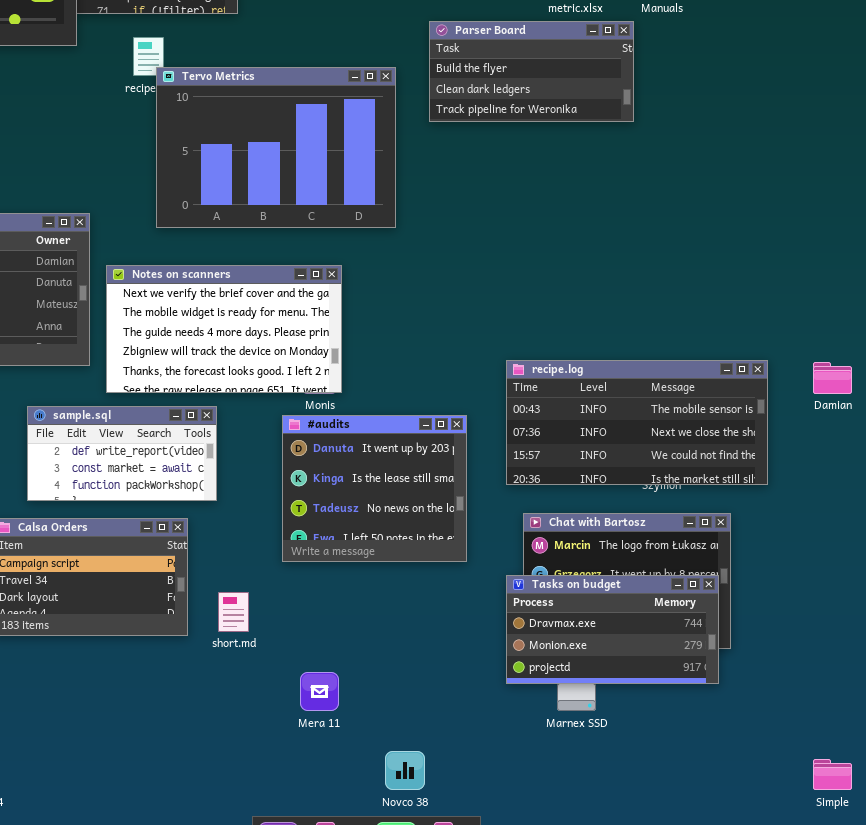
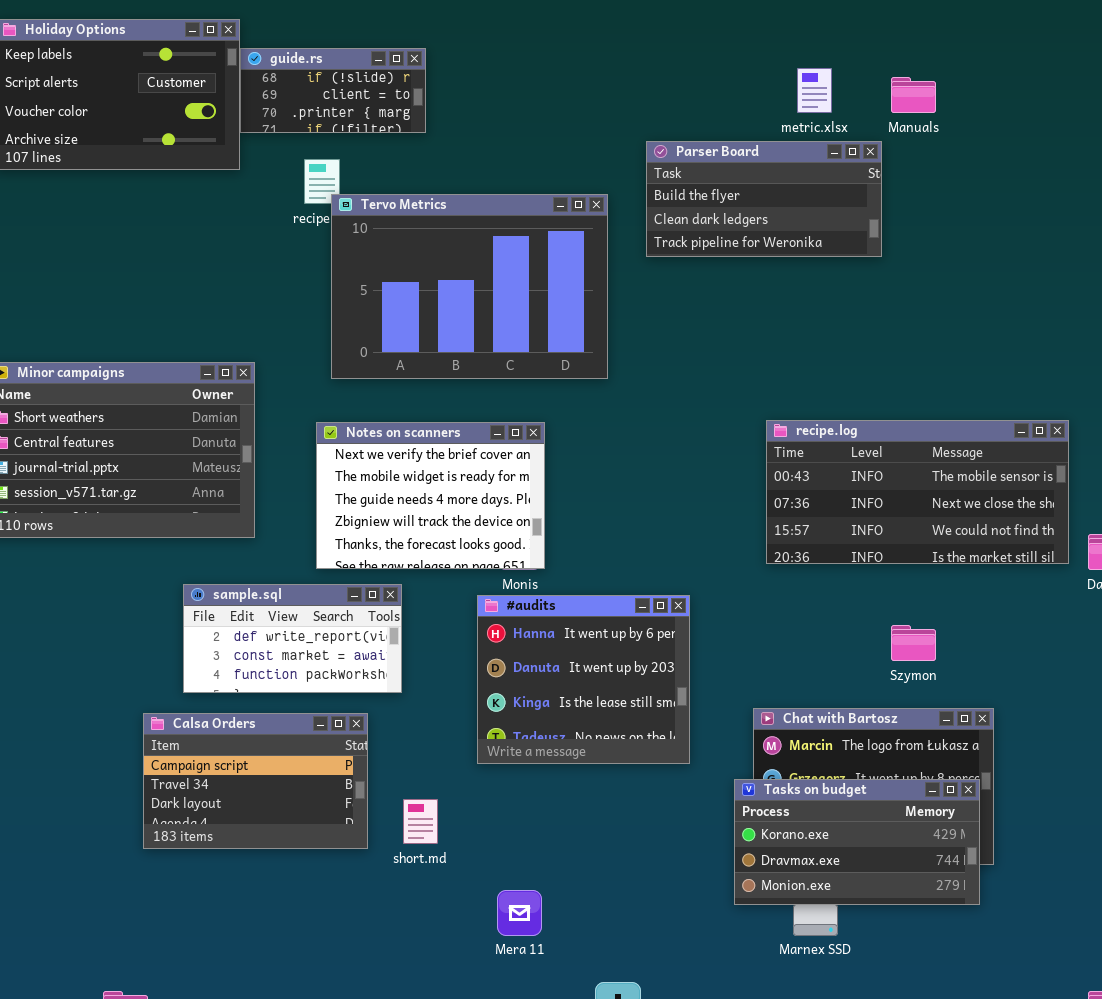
Notes on scanners: [106,265,342,393] -> [316,422,545,569], resized
recipe.log: [506,360,768,485] -> [766,420,1069,564], moved
#audits: [282,415,467,562] -> [477,595,690,764], scrolled up 1 row
Tasks on budget: [506,575,719,684] -> [734,779,980,905], scrolled up 1 row

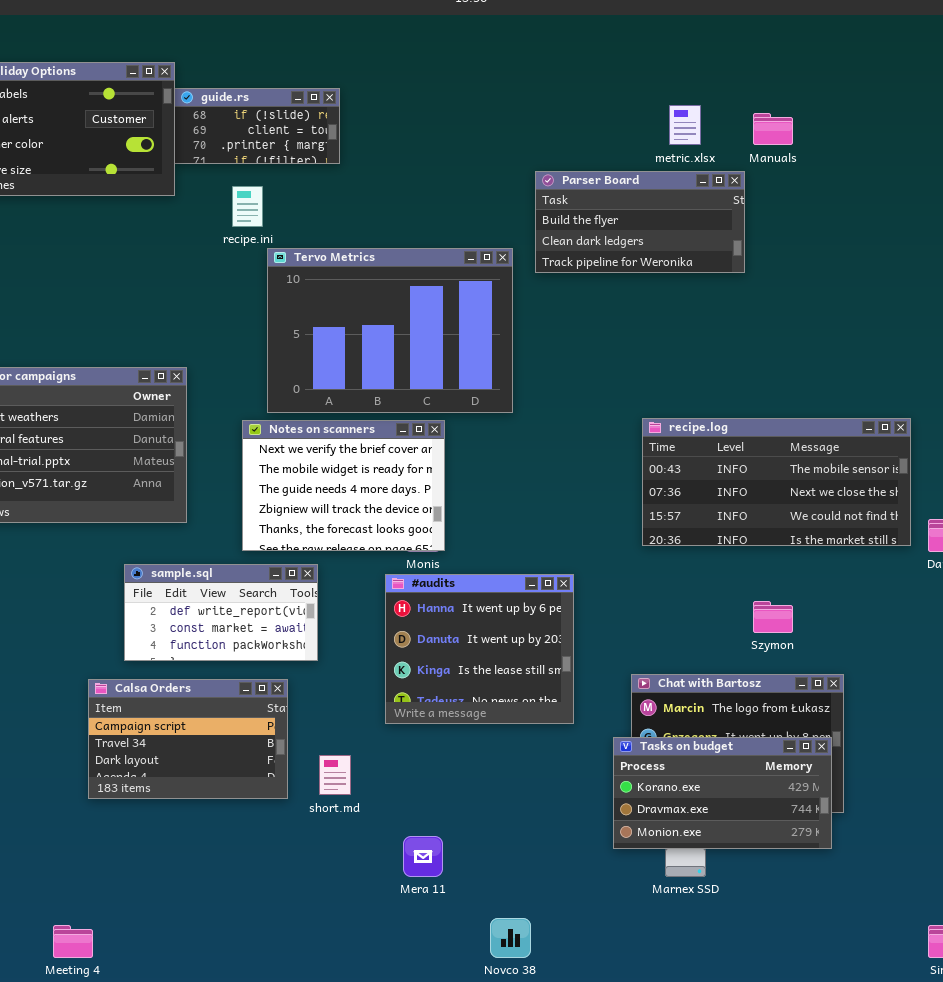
Tervo Metrics: [331,194,608,379] -> [267,248,513,413], moved

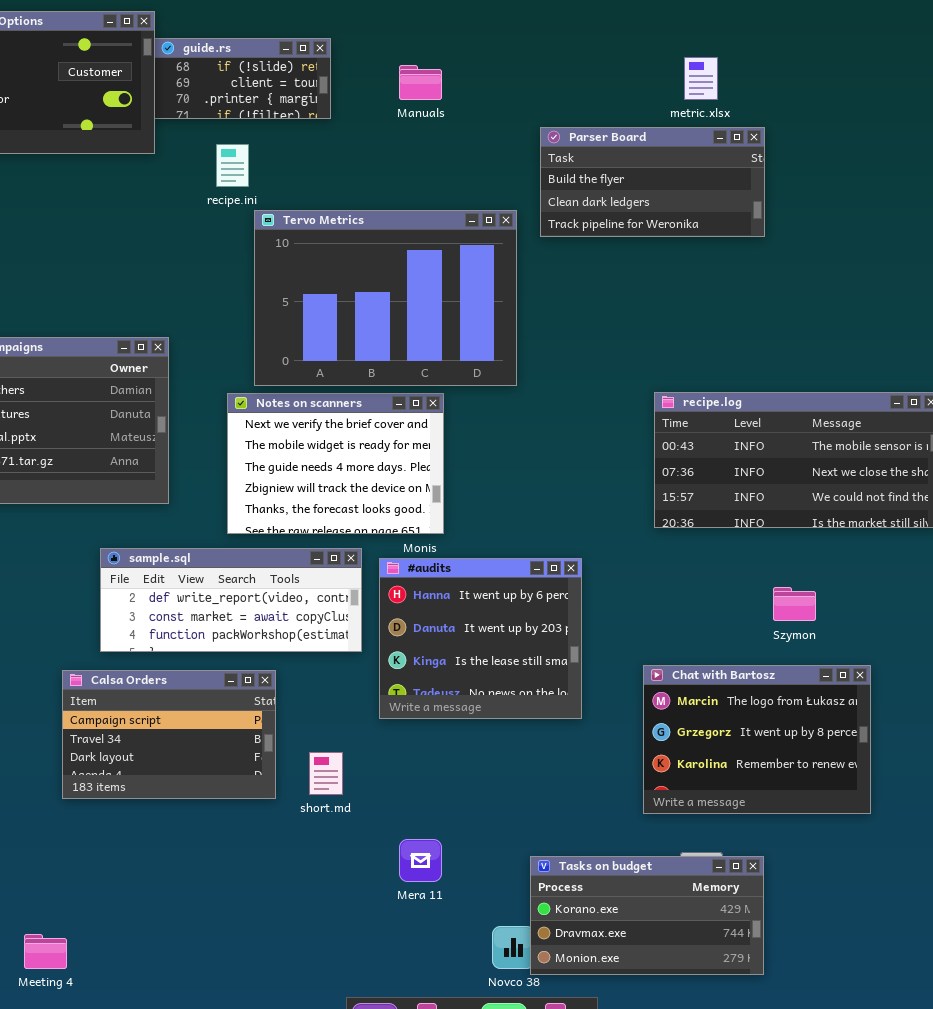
Manuals: [753,113,793,145] -> [399,65,442,100], moved
sample.sql: [124,564,318,661] -> [100,548,362,652], resized
Tasks on budget: [613,737,832,849] -> [530,856,764,975], moved

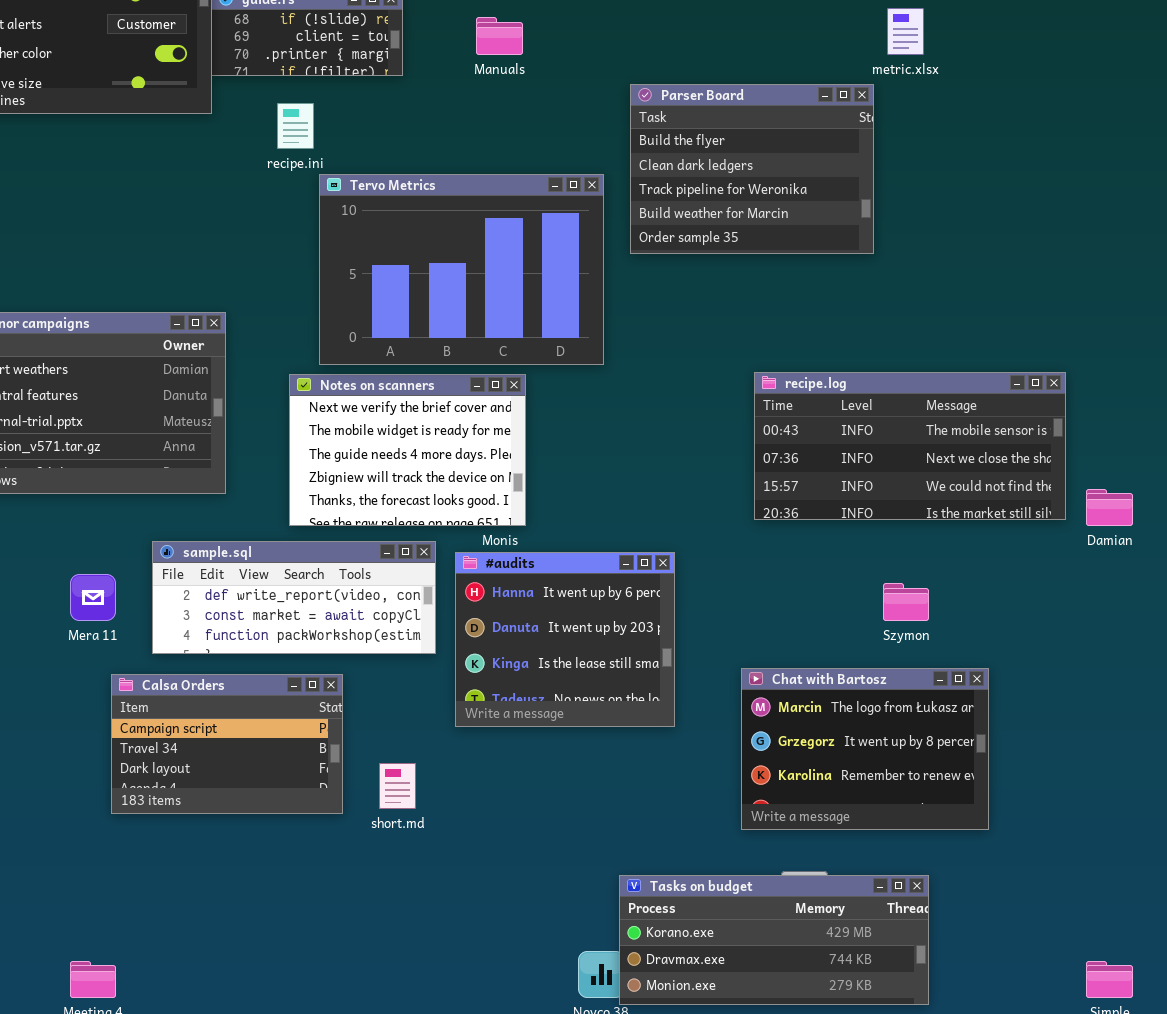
metric.xlsx: [684,57,718,100] -> [887,8,924,55], moved
Parser Board: [540,127,765,237] -> [630,84,874,254], resized
Mera 11: [399,839,442,882] -> [70,574,116,621], moved
Tasks on budget: [530,856,764,975] -> [619,875,929,1005], resized

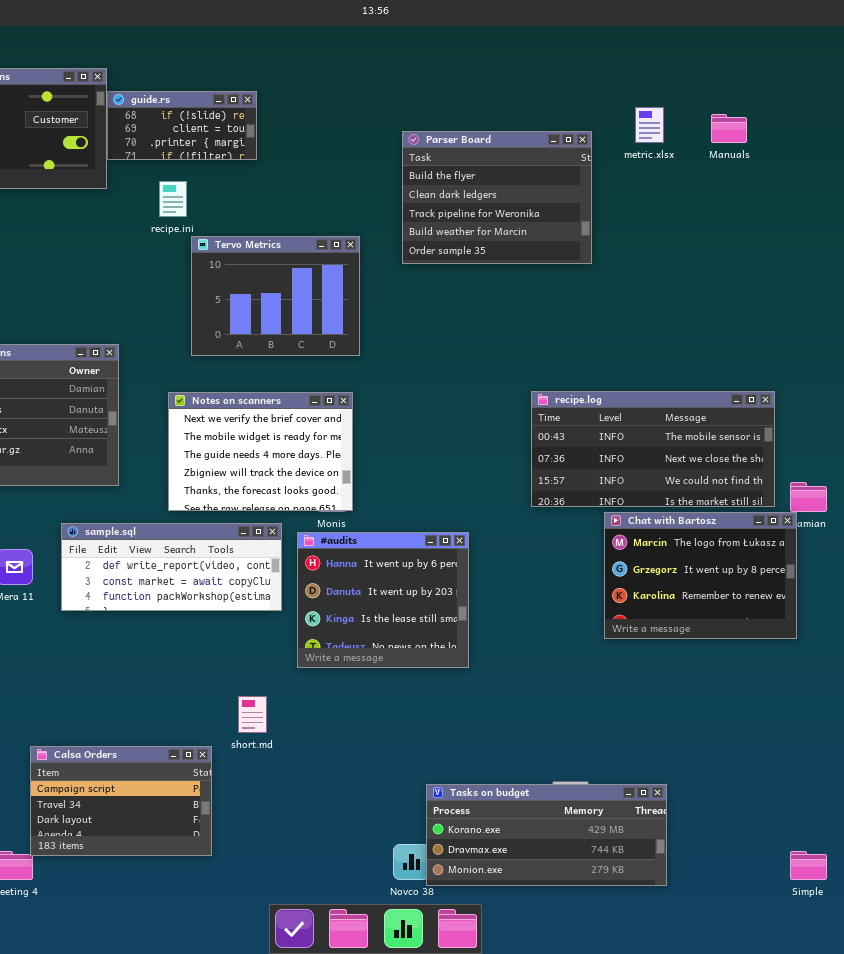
Manuals: [476,17,523,55] -> [711,114,747,143], moved
Parser Board: [630,84,874,254] -> [402,131,592,264], moved
Tervo Metrics: [319,174,604,365] -> [191,236,360,356], resized
Chat with Bartosz: [741,668,989,830] -> [604,512,797,639], moved
Calsa Orders: [111,674,343,814] -> [30,746,212,856], moved

